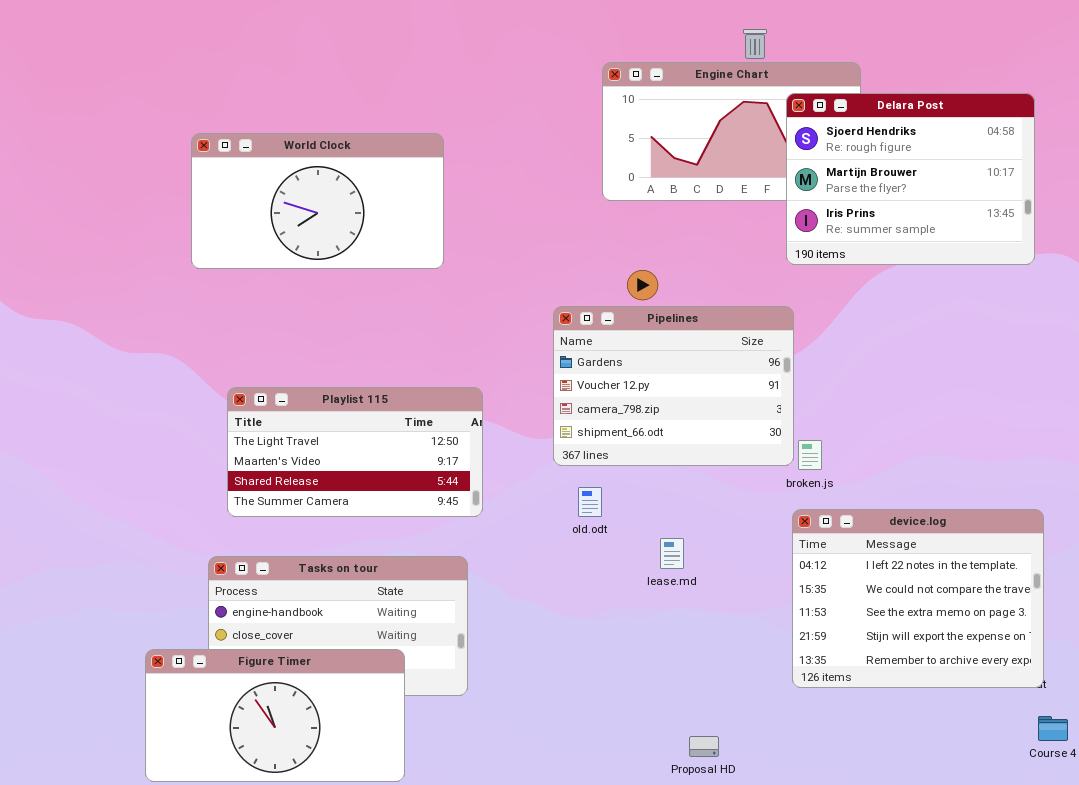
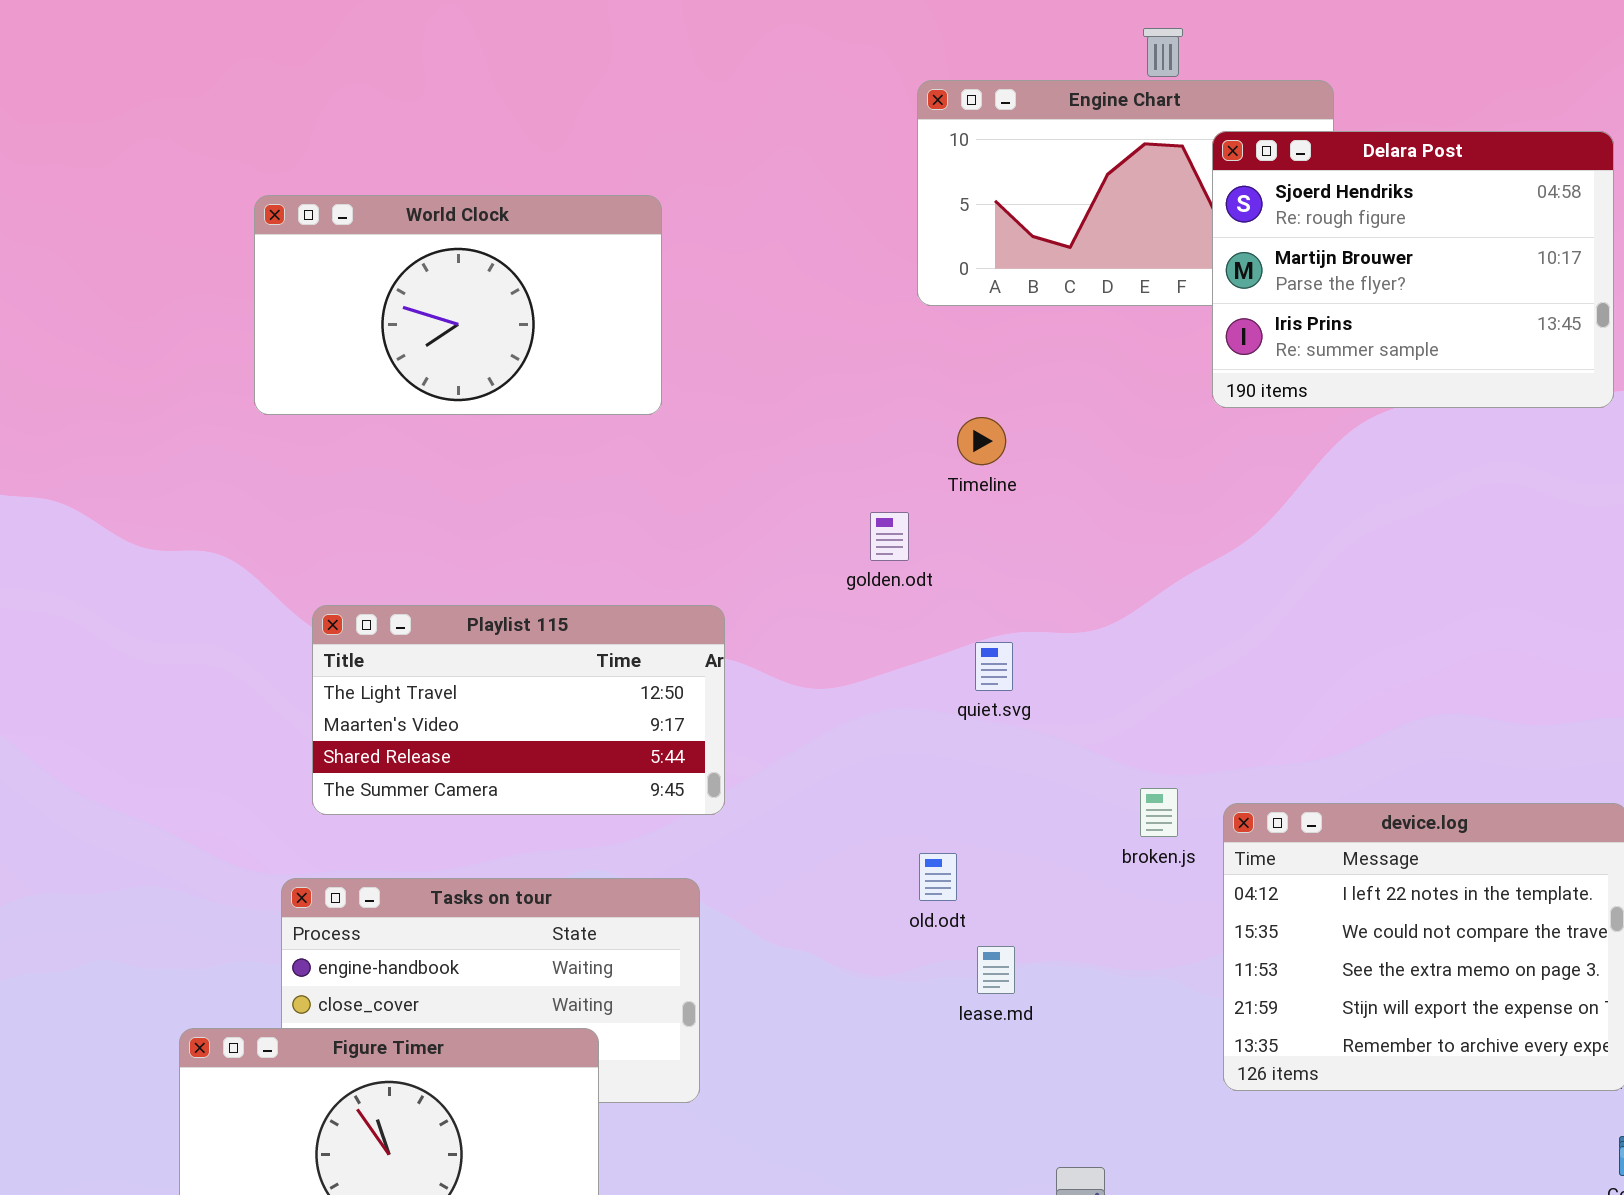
Pipelines: [553,306,794,466] -> none, closed
broken.js: [798,440,822,470] -> [1140,788,1178,837], moved
old.odt: [578,487,602,517] -> [919,853,957,901], moved
lease.md: [660,538,684,569] -> [977,946,1015,994], moved

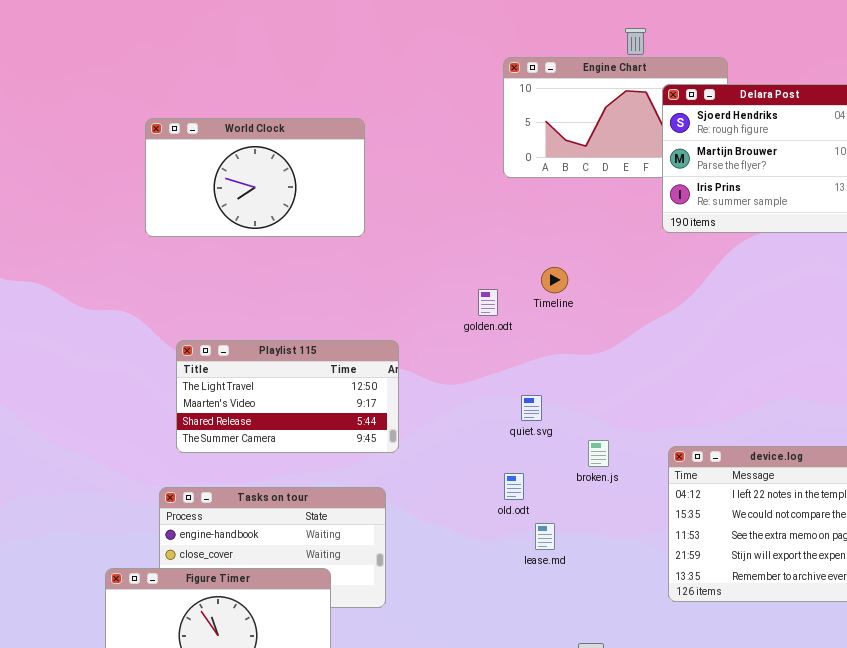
Timeline: [957,417,1006,465] -> [541,267,568,293], moved
quiet.svg: [975,642,1013,691] -> [521,395,542,421], moved
broken.js: [1140,788,1178,837] -> [588,440,609,467], moved

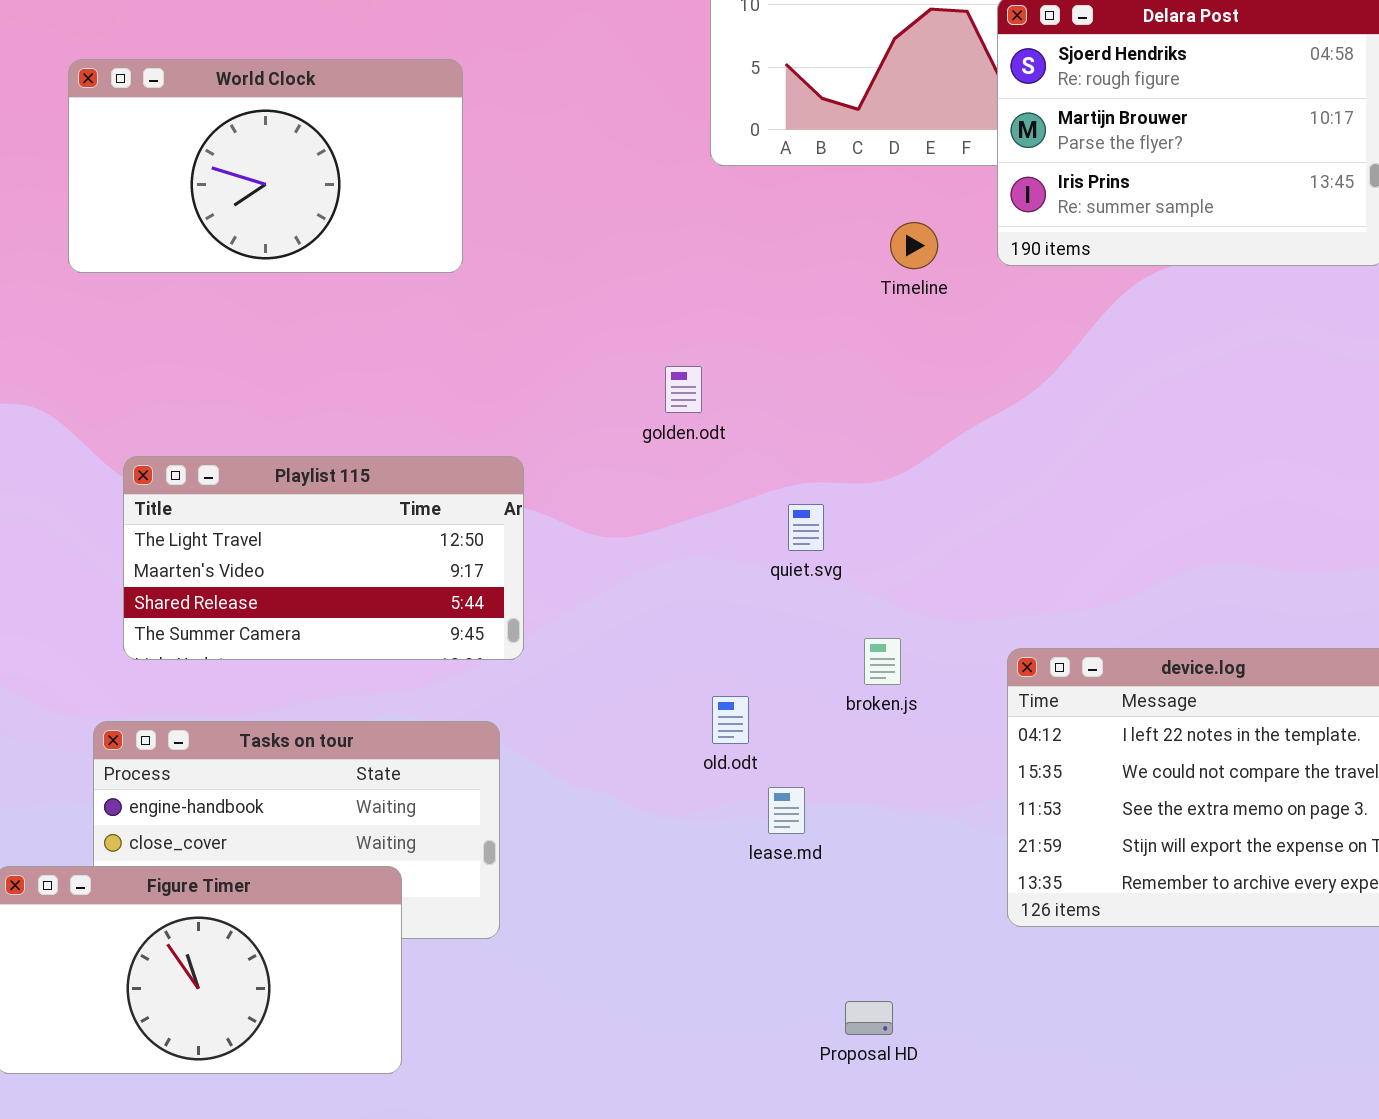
Timeline: [541,267,568,293] -> [890,222,938,269], moved
quiet.svg: [521,395,542,421] -> [788,504,824,551], moved

